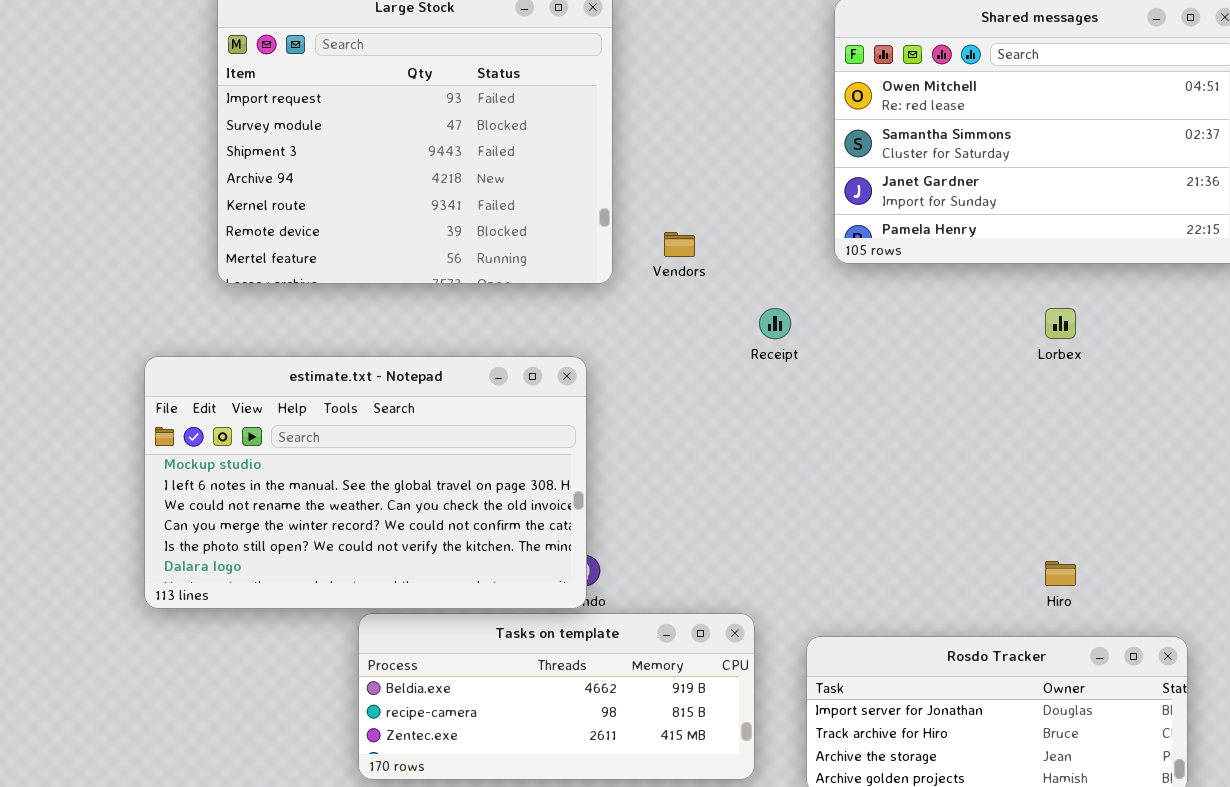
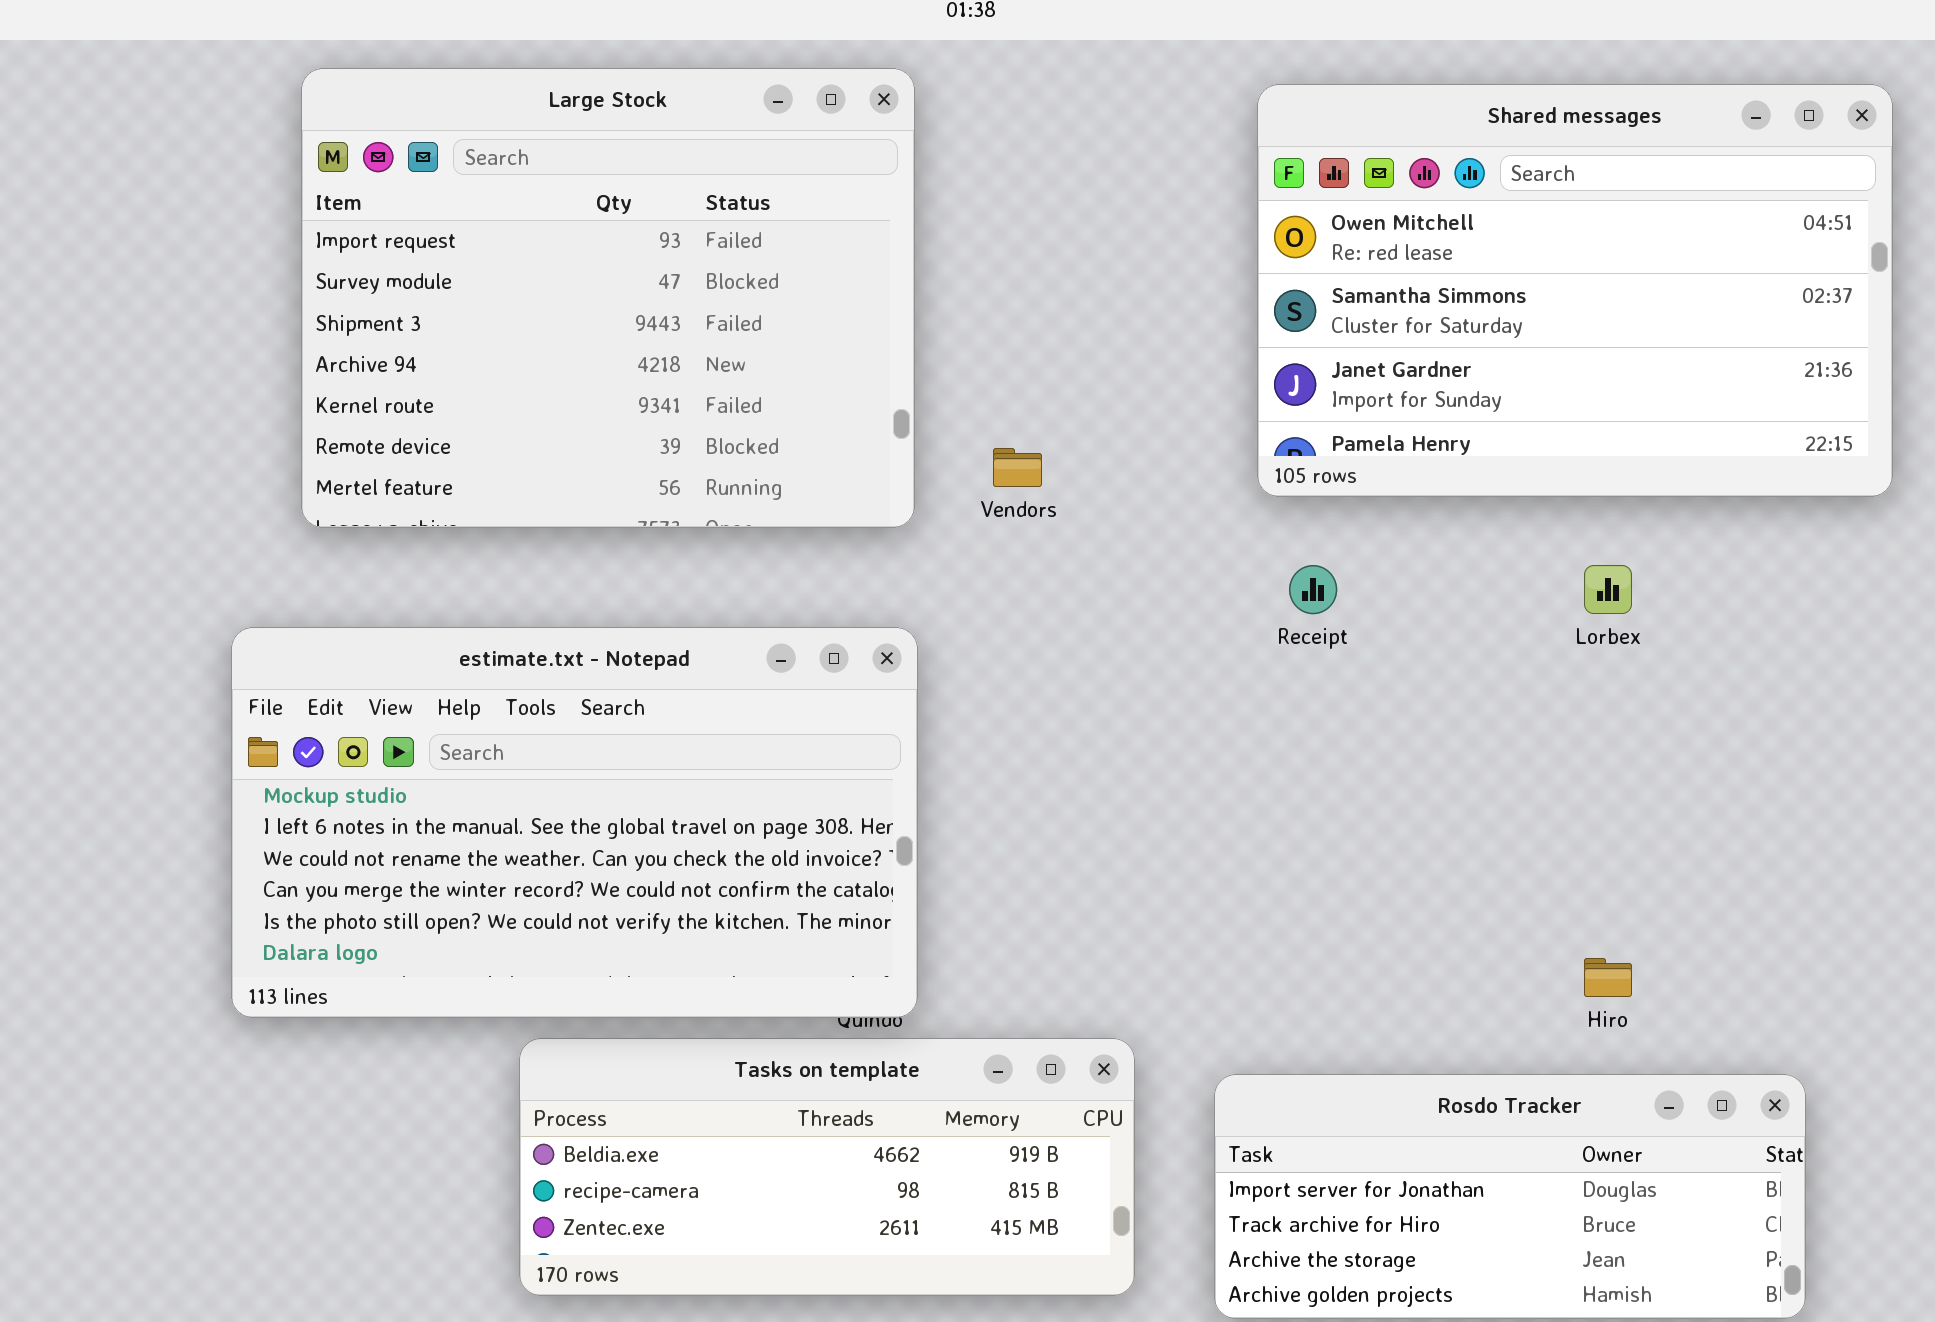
Receipt: [759,308,791,339] -> [1289,565,1337,614], moved
estimate.txt - Notepad: [144,356,587,609] -> [231,627,918,1018], moved

